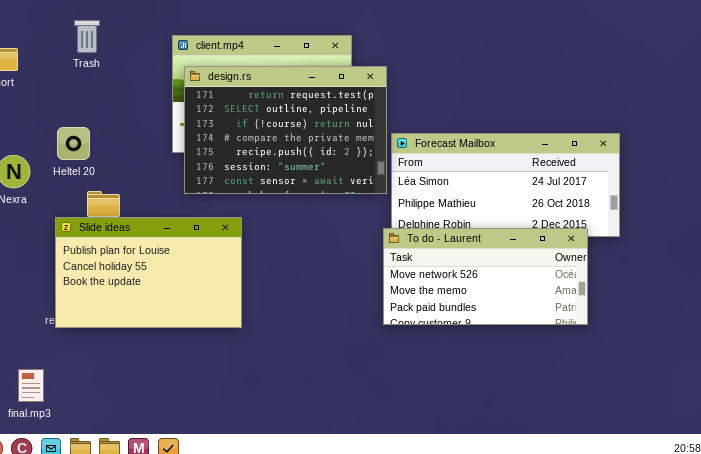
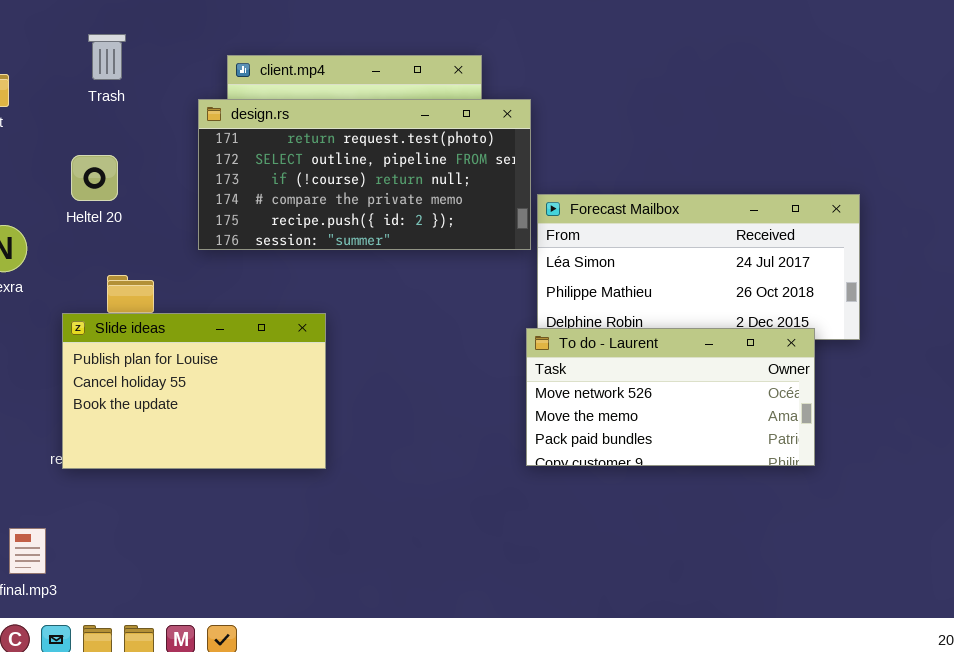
design.rs: [184,66,387,194] -> [198,99,531,250], resized
Heltel 20: [57,127,90,160] -> [71,155,118,201], moved

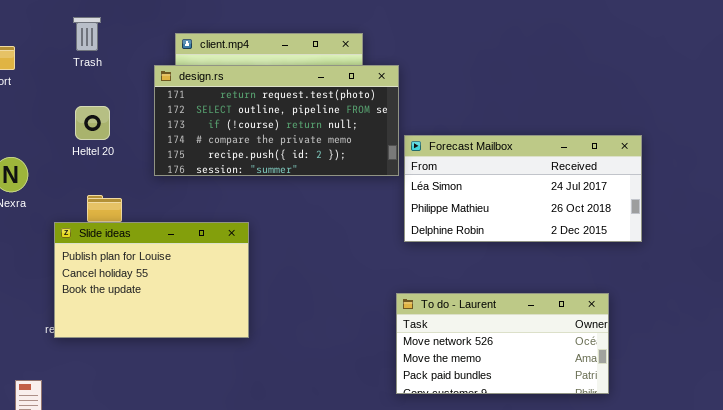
Heltel 20: [71,155,118,201] -> [75,106,110,140], moved
To do - Laurent: [526,328,815,466] -> [396,293,609,394], moved

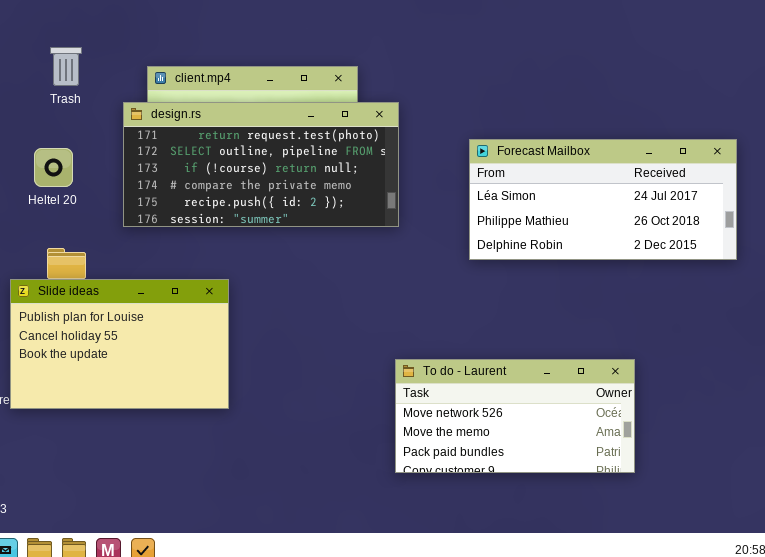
Trash: [73,17,101,51] -> [50,47,82,86], moved
Forecast Mailbox: [404,135,642,242] -> [469,139,737,260], moved

